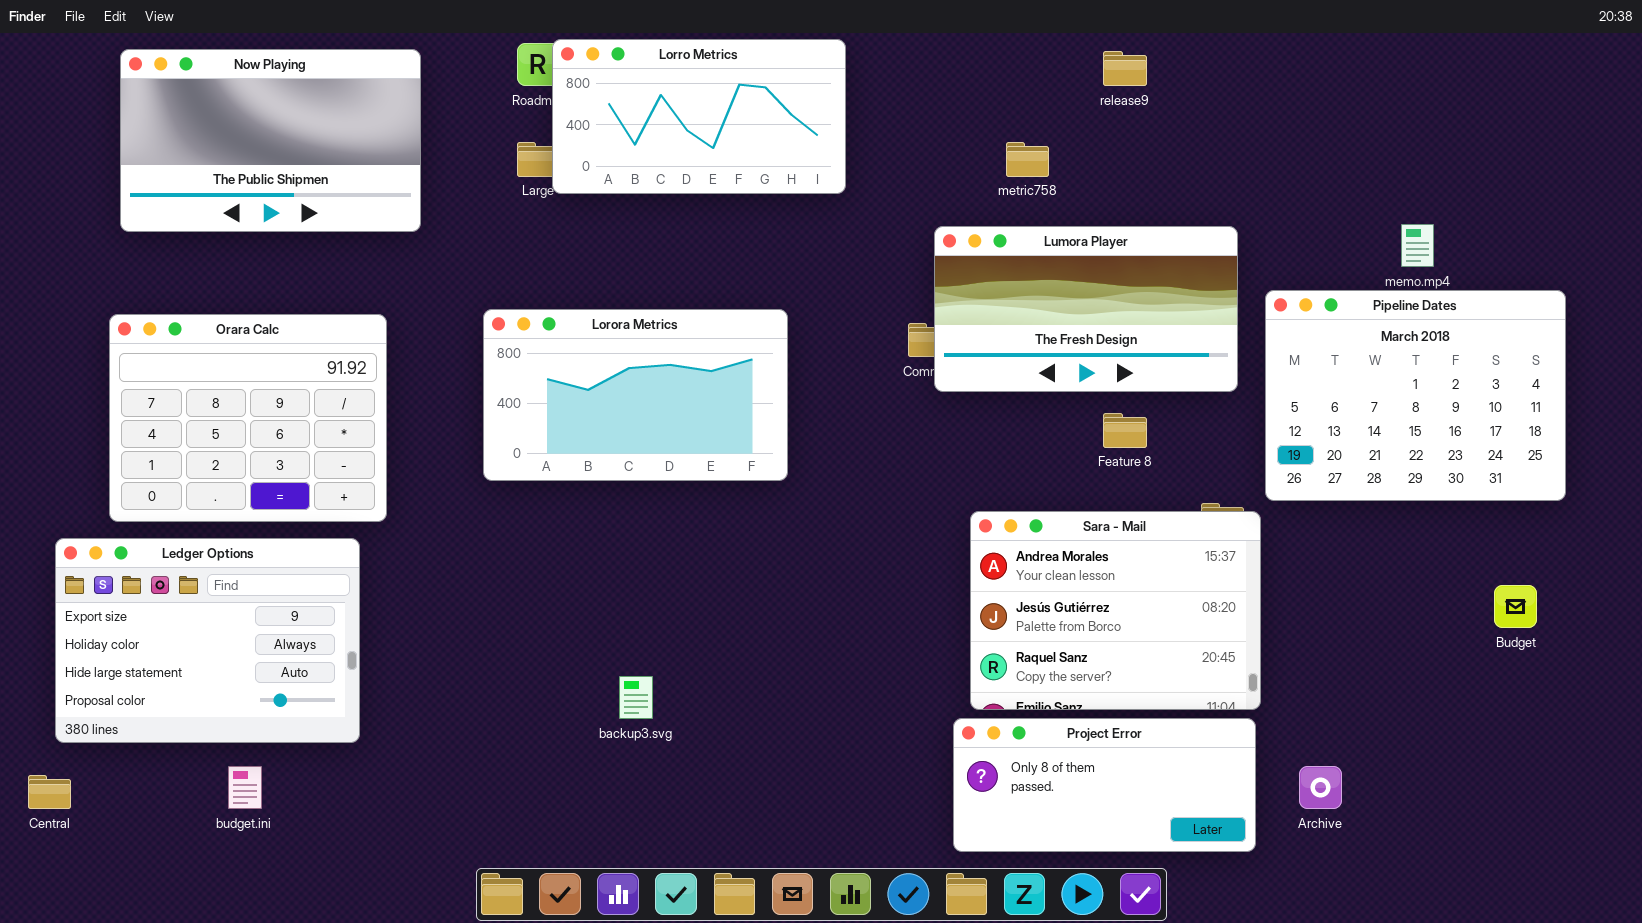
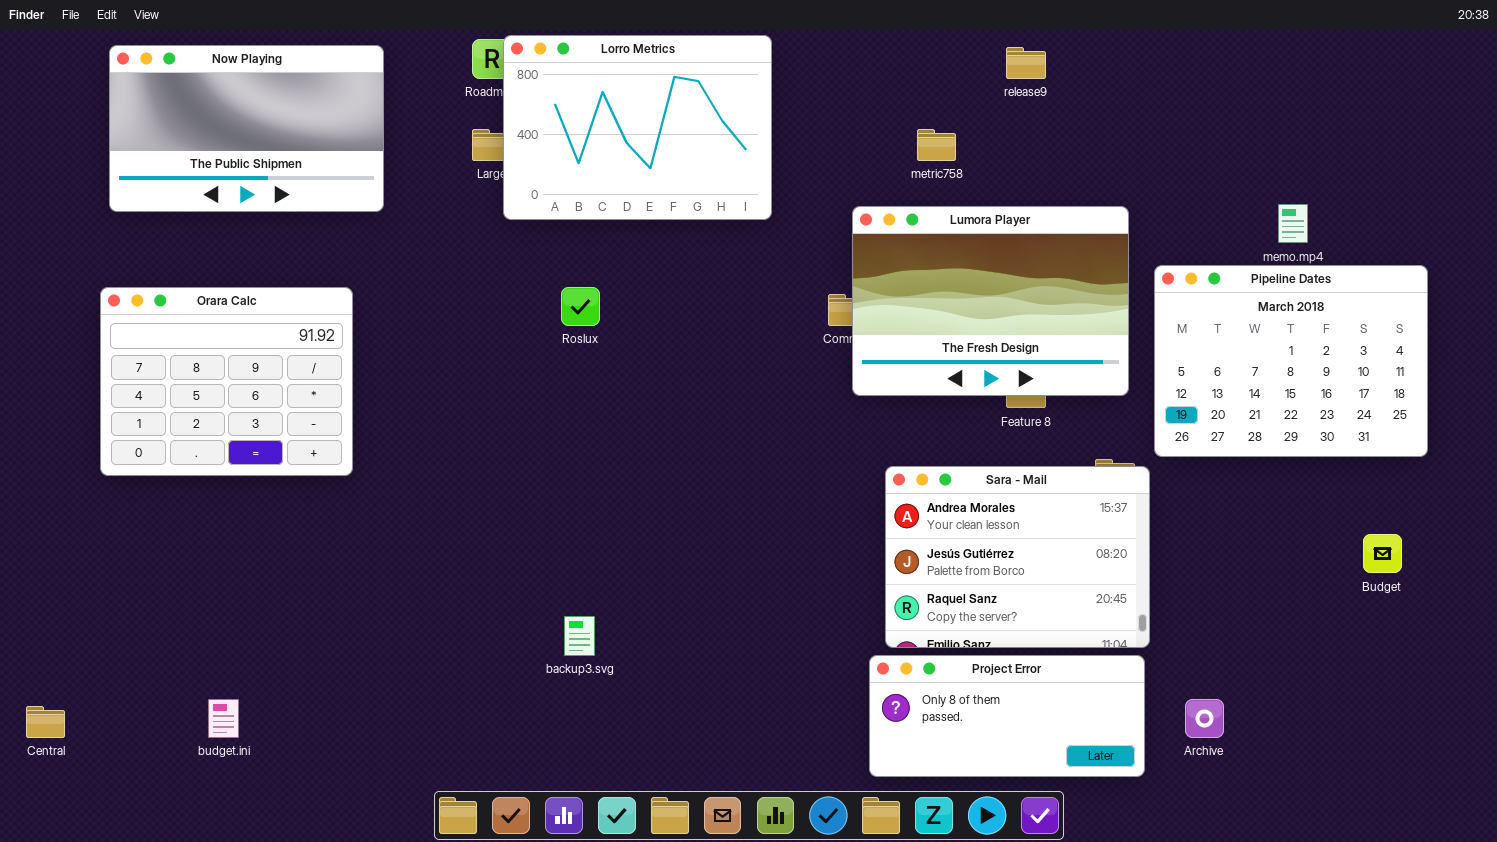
Lorro Metrics: [552,39,846,194] -> [503,35,772,220], resized
Lumora Player: [934,226,1238,392] -> [852,206,1129,396], resized
Lorora Metrics: [483,309,788,481] -> none, closed
Ledger Options: [55,538,360,743] -> none, closed

